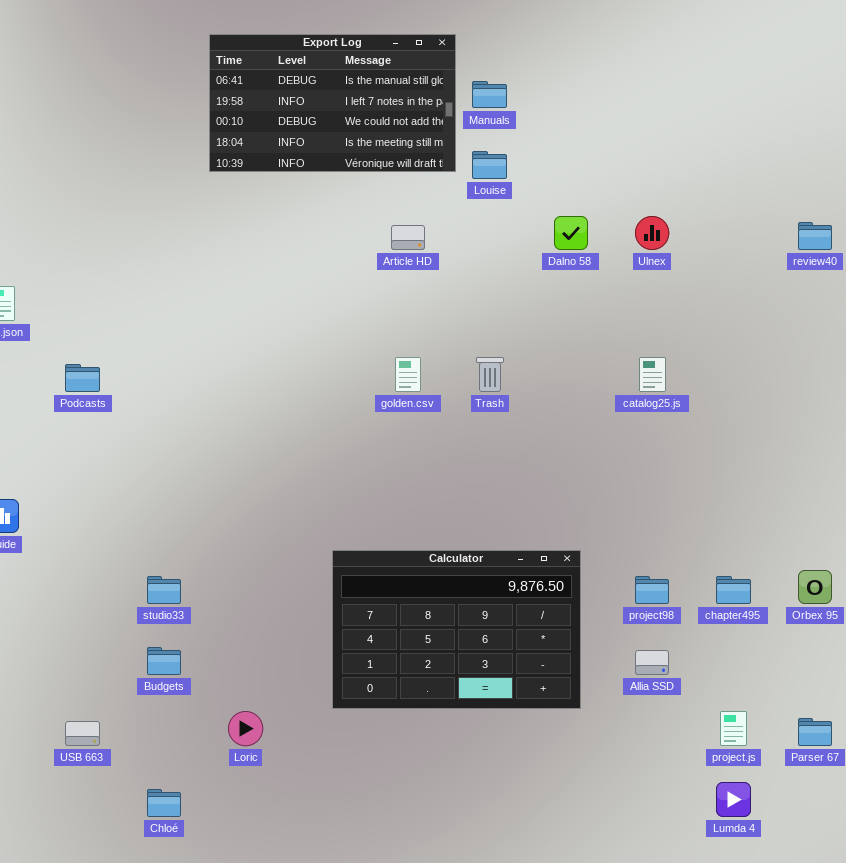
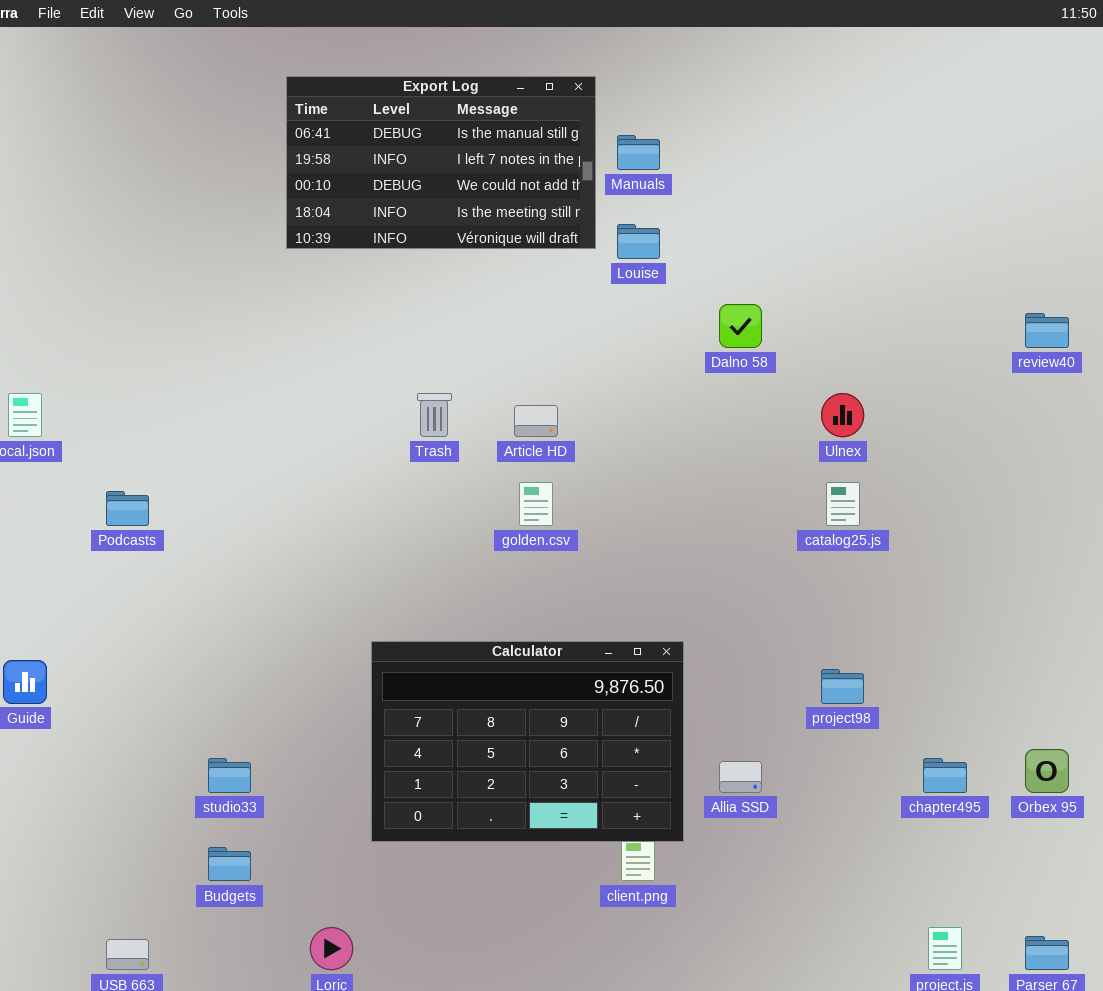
Ulnex: [635,216,669,250] -> [821,393,864,437], moved
Article HD: [391,225,425,250] -> [514,405,558,437], moved
Trash: [476,357,504,392] -> [417,393,452,437], moved
Calculator: [332,550,581,709] -> [371,641,684,842], moved
project98: [635,576,669,604] -> [821,669,864,704], moved
Allia SSD: [635,650,669,675] -> [719,761,762,793], moved

